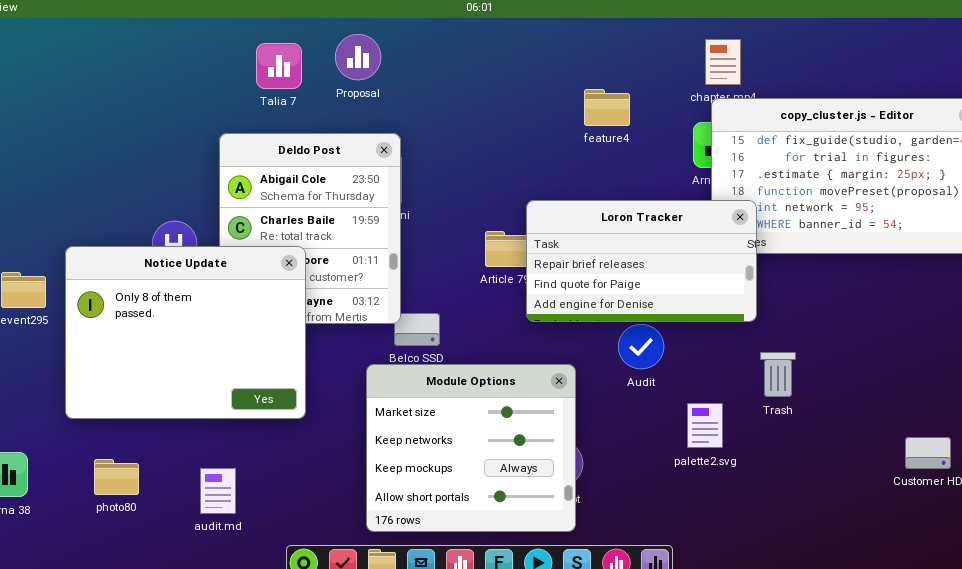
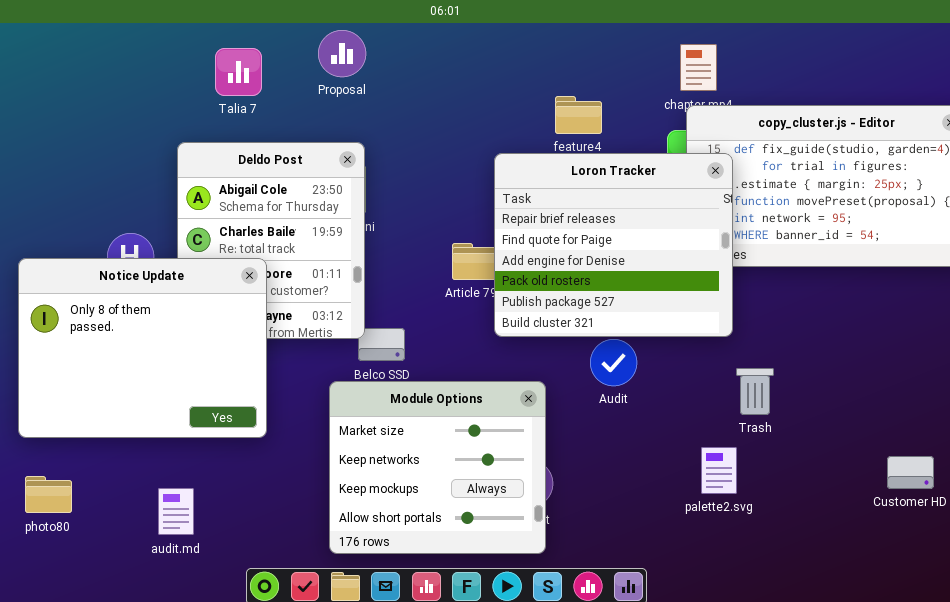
Proposal: [335,34,381,80] -> [318,30,366,77], moved
Loron Tracker: [526,200,757,322] -> [494,153,733,337], resized
palette2.svg: [687,403,723,448] -> [701,447,737,494], moved
photo80: [94,459,139,495] -> [25,476,72,513], moved

